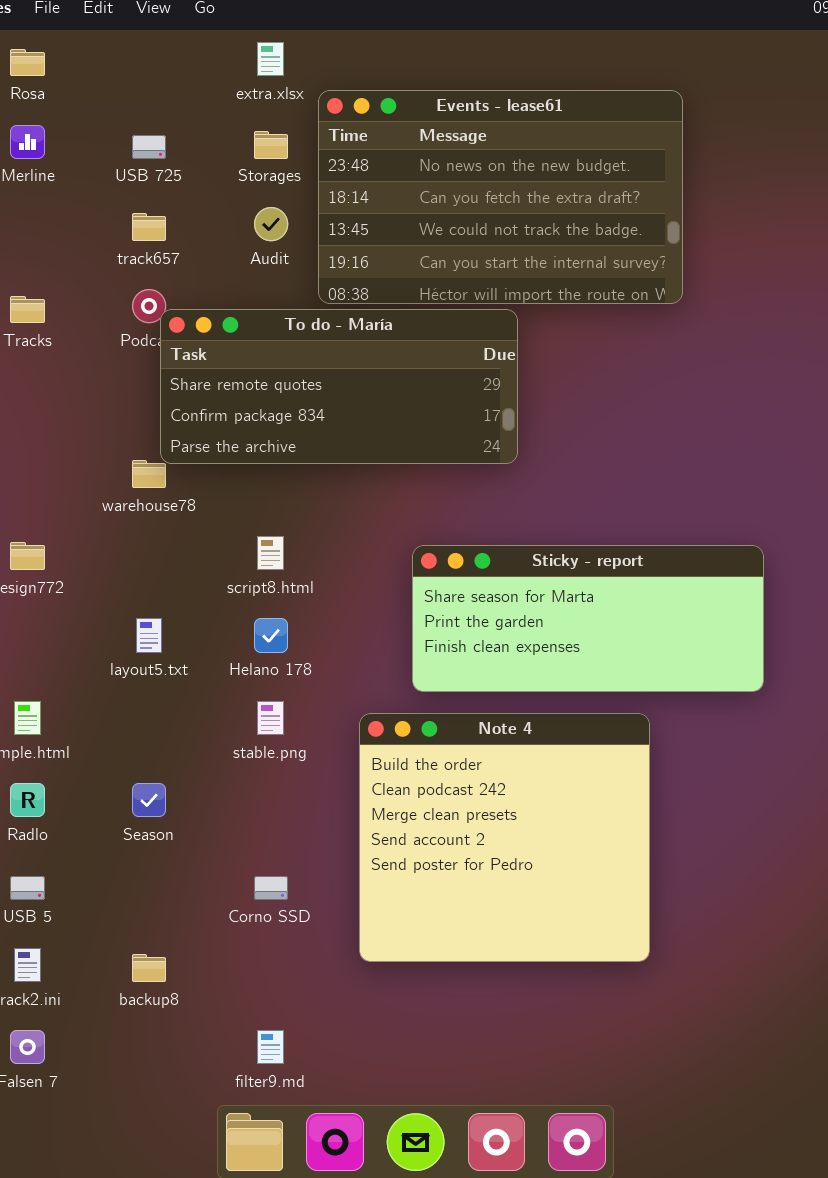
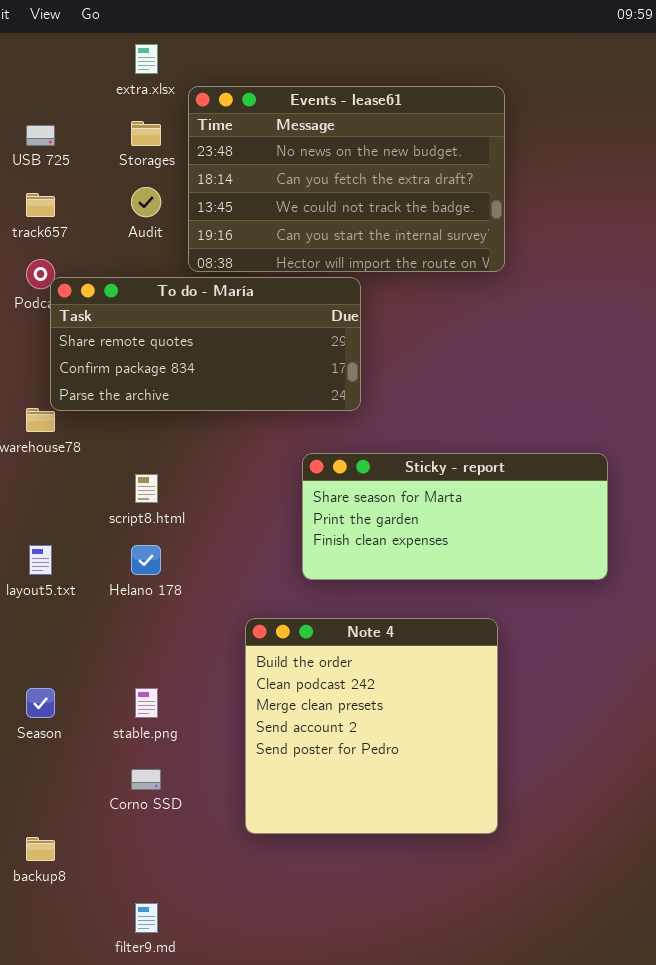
Sticky - report: [412,545,764,692] -> [302,453,608,580], moved
stable.png: [257,701,284,735] -> [135,688,158,718], moved
Note 4: [359,713,650,962] -> [245,618,498,834], moved

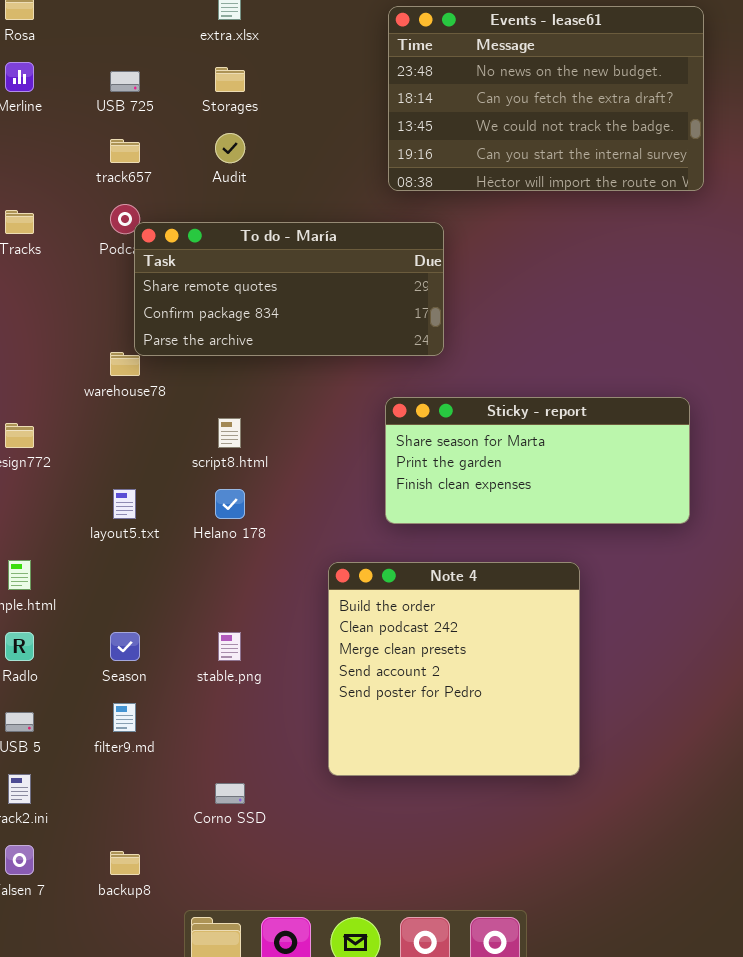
Events - lease61: [188,86,505,272] -> [388,6,704,191], moved
Corno SSD: [131,769,161,790] -> [215,783,245,804], moved
backup8: [26,837,55,861] -> [110,851,140,875], moved
filter9.md: [135,903,158,933] -> [113,703,136,732], moved

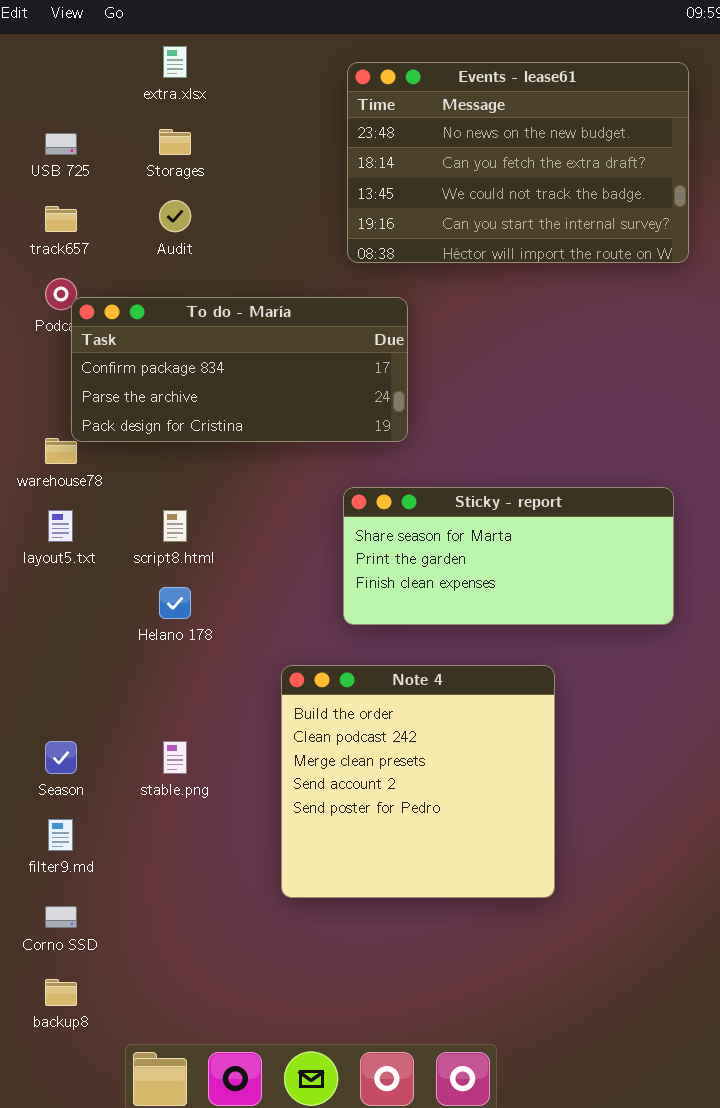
To do - María: [134,222,444,356] -> [71,297,408,442], scrolled down 1 row
layout5.txt: [113,489,136,519] -> [48,510,73,542], moved
Corno SSD: [215,783,245,804] -> [45,906,77,928], moved

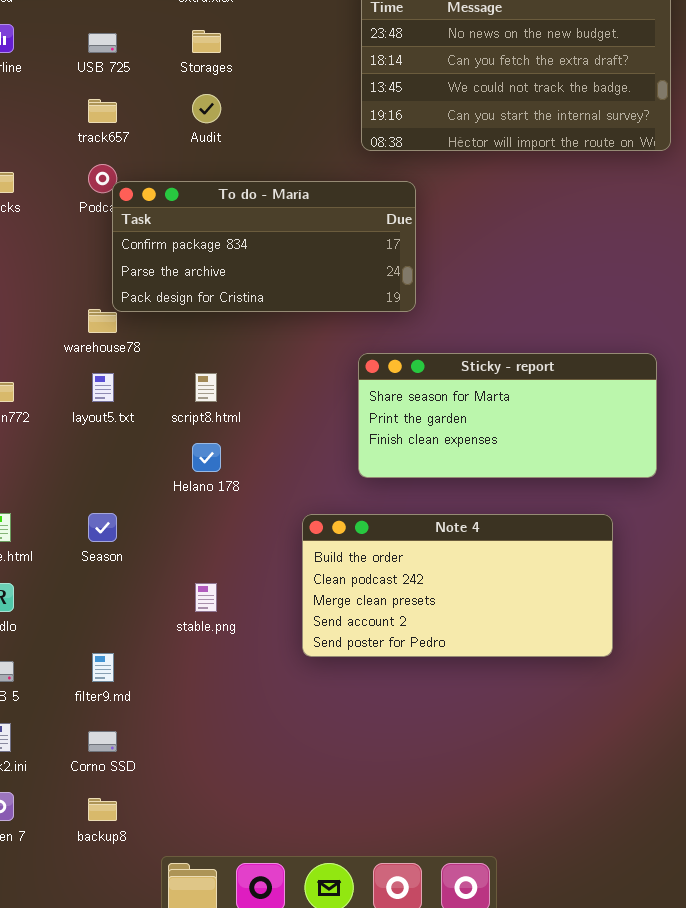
Note 4: [281,665,555,898] -> [302,514,613,657], resized
Season: [45,741,77,774] -> [88,513,117,542], moved

